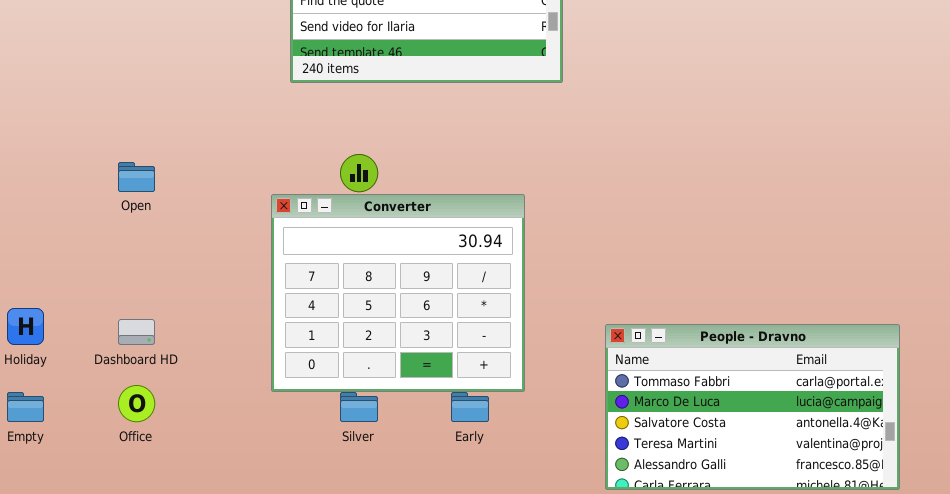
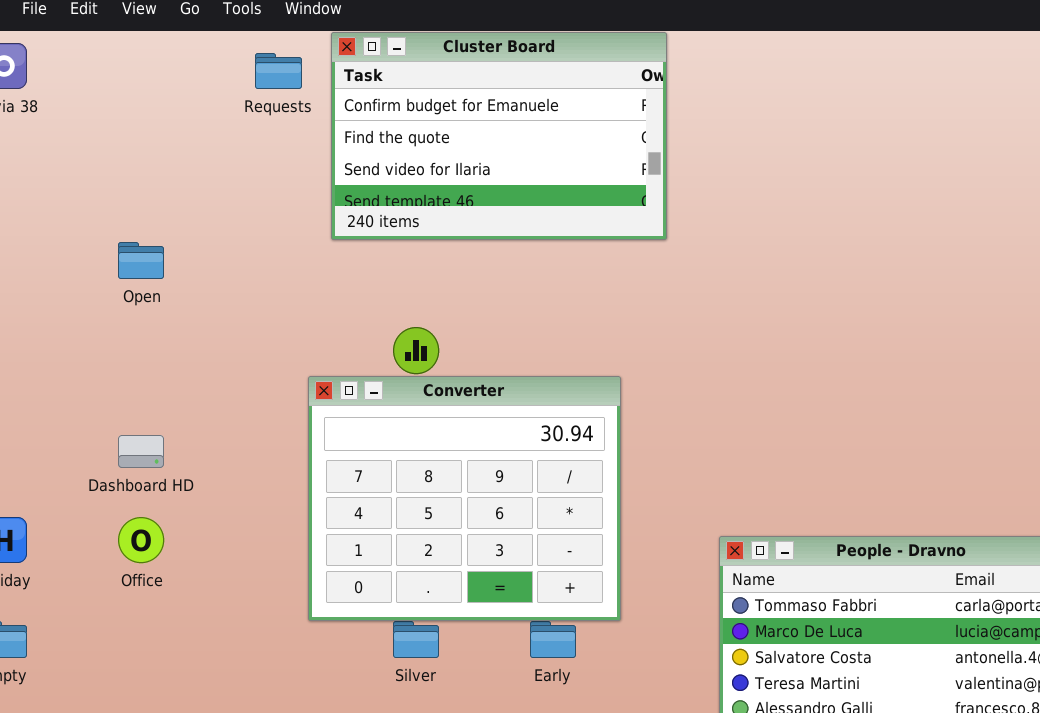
Open: [118,162,155,192] -> [118,242,164,279], moved
Dashboard HD: [118,319,155,345] -> [118,435,164,468], moved
Office: [118,385,155,422] -> [118,517,164,563], moved

